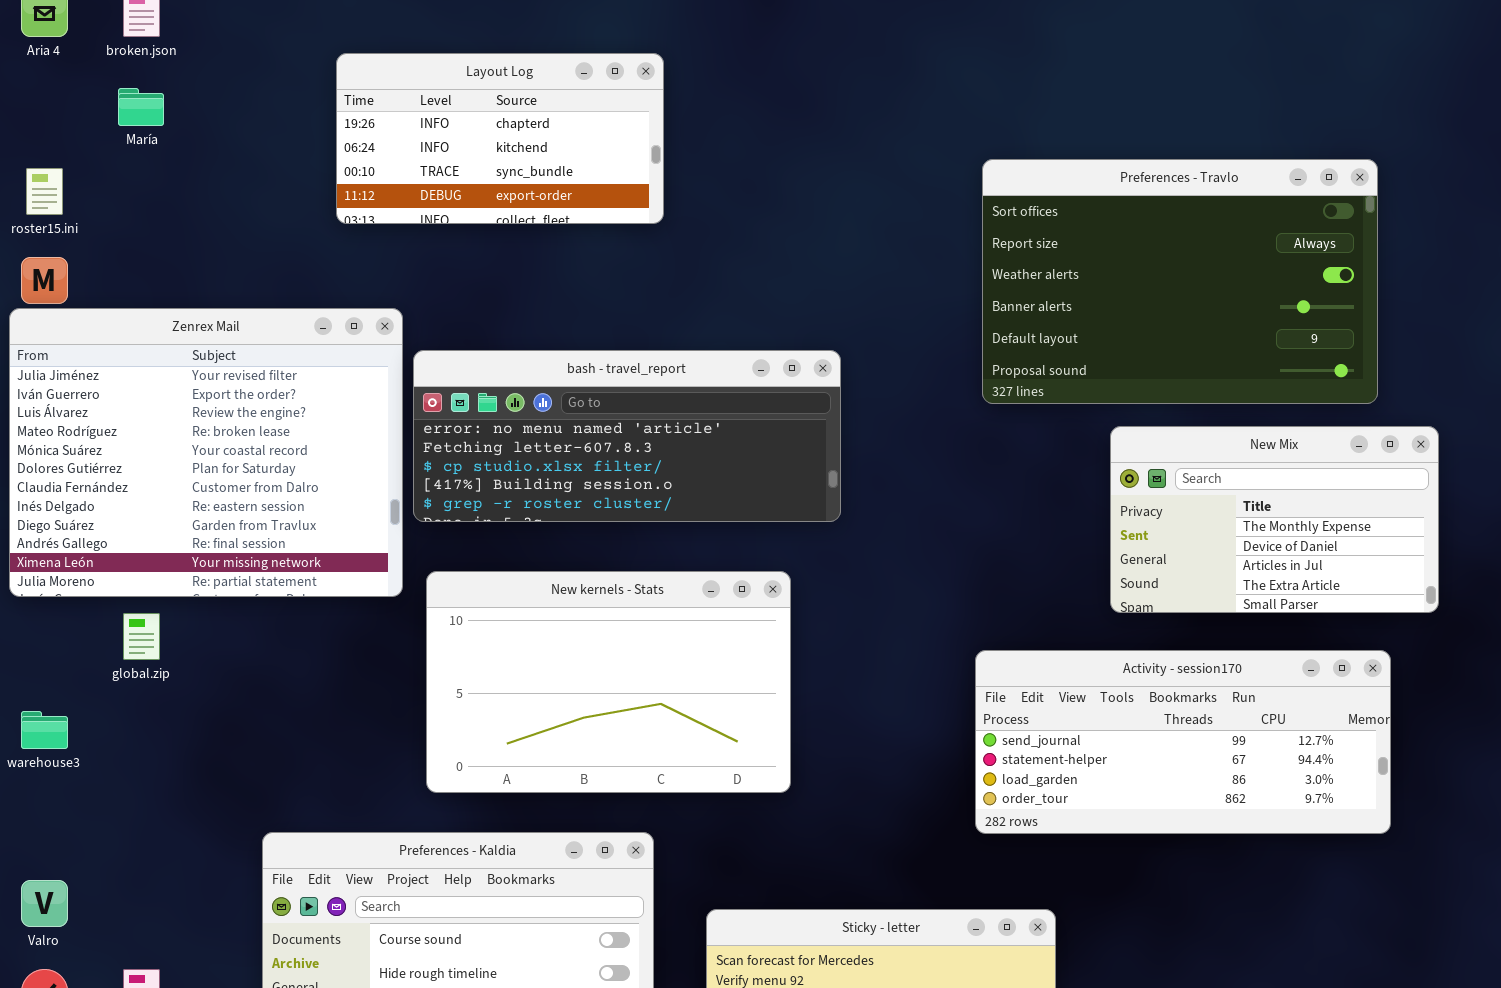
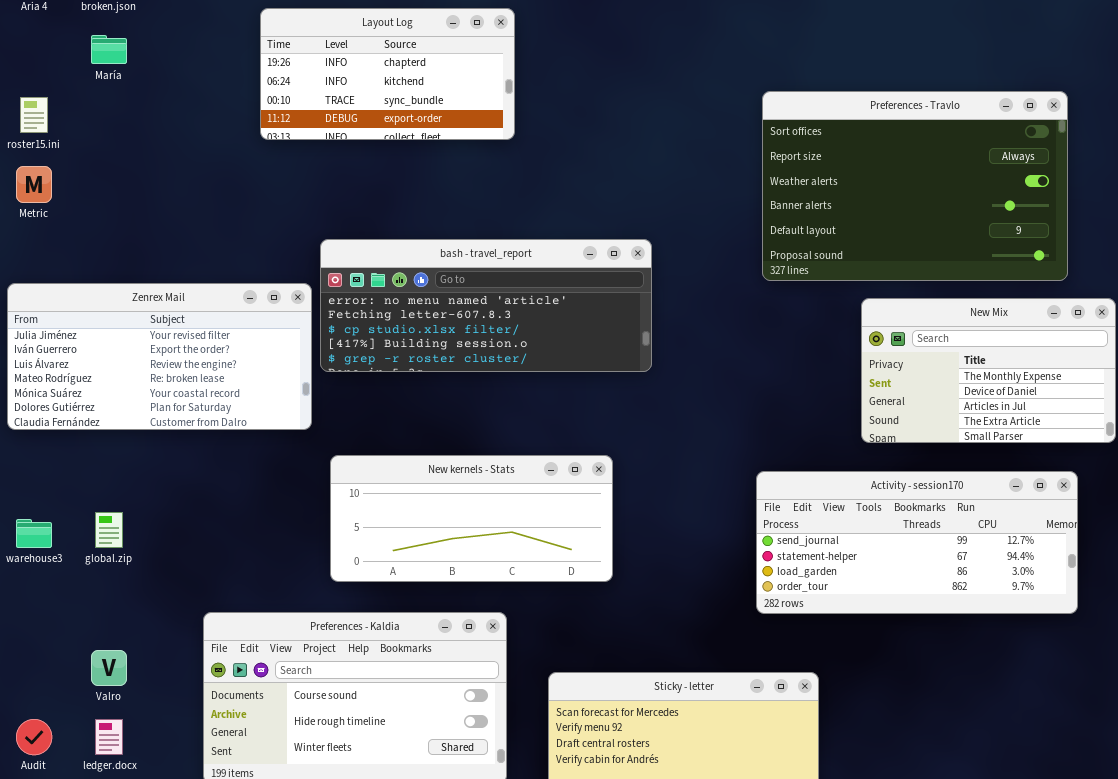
Zenrex Mail: [9,308,403,597] -> [7,283,312,430], resized
New kernels - Stats: [426,571,791,793] -> [330,455,613,582], resized
global.zip: [123,613,160,660] -> [95,512,123,548], moved
Valro: [21,880,68,927] -> [91,650,127,686], moved

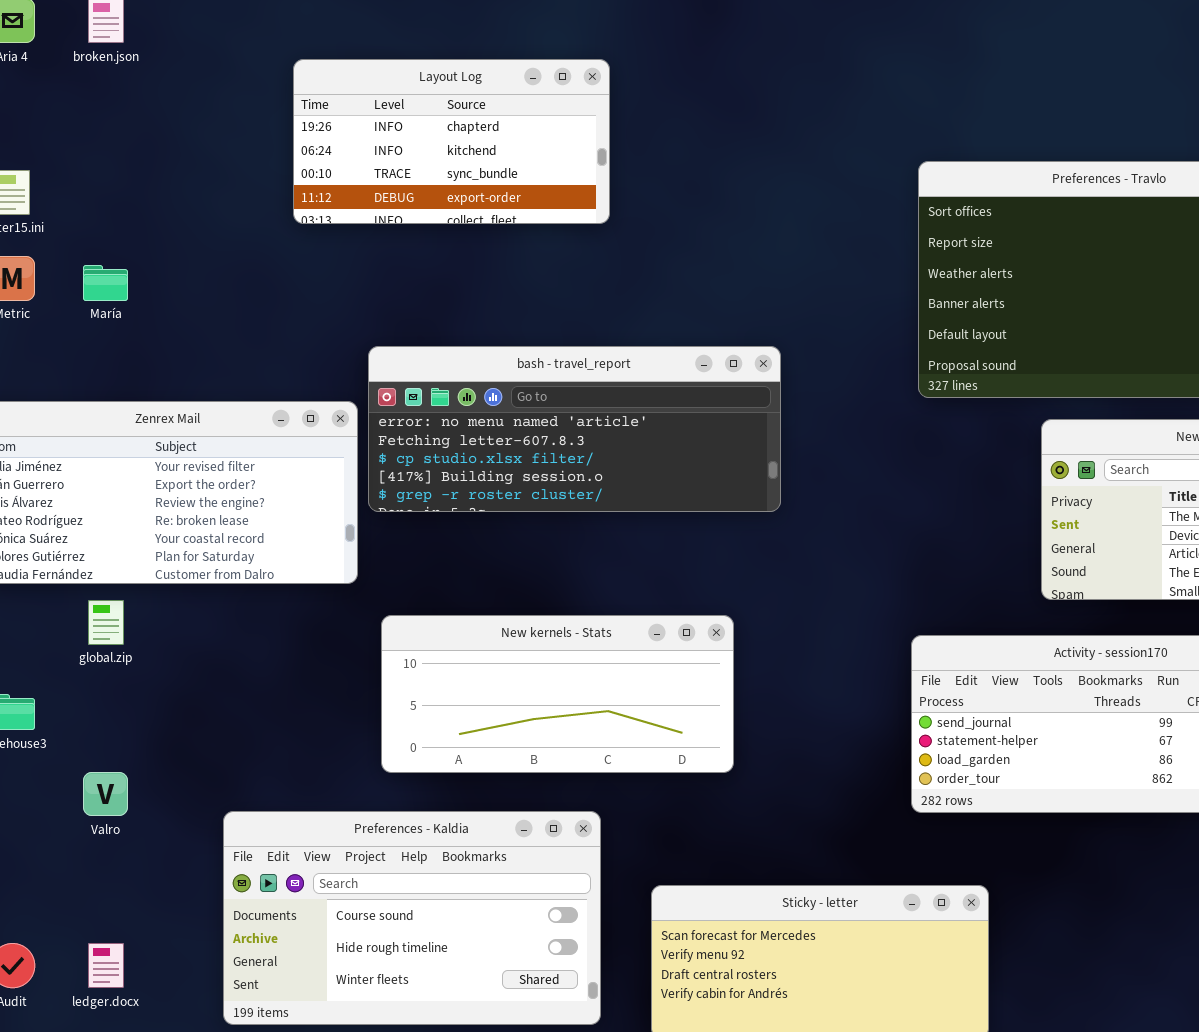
María: [91,35,127,64] -> [83,265,128,301], moved
global.zip: [95,512,123,548] -> [88,600,124,645], moved
Valro: [91,650,127,686] -> [83,772,128,816], moved

